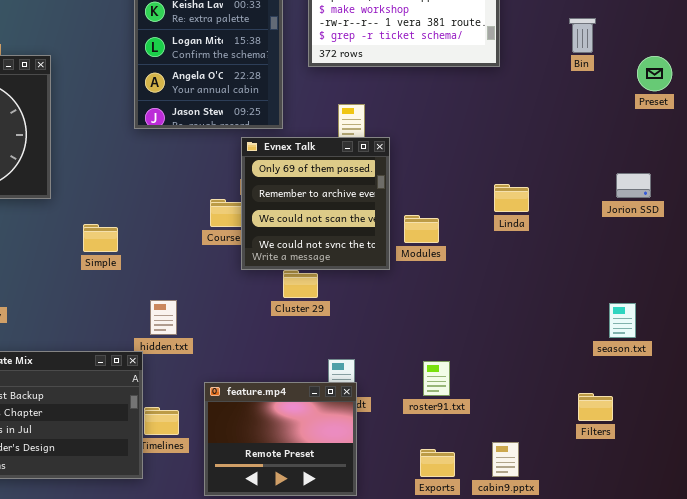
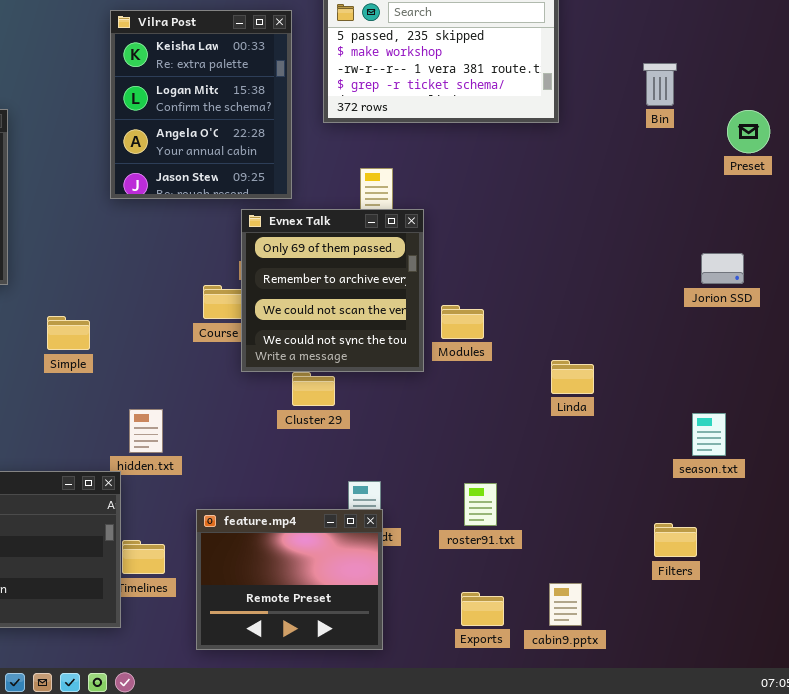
Linda: [494,184,529,212] -> [551,360,594,394], moved

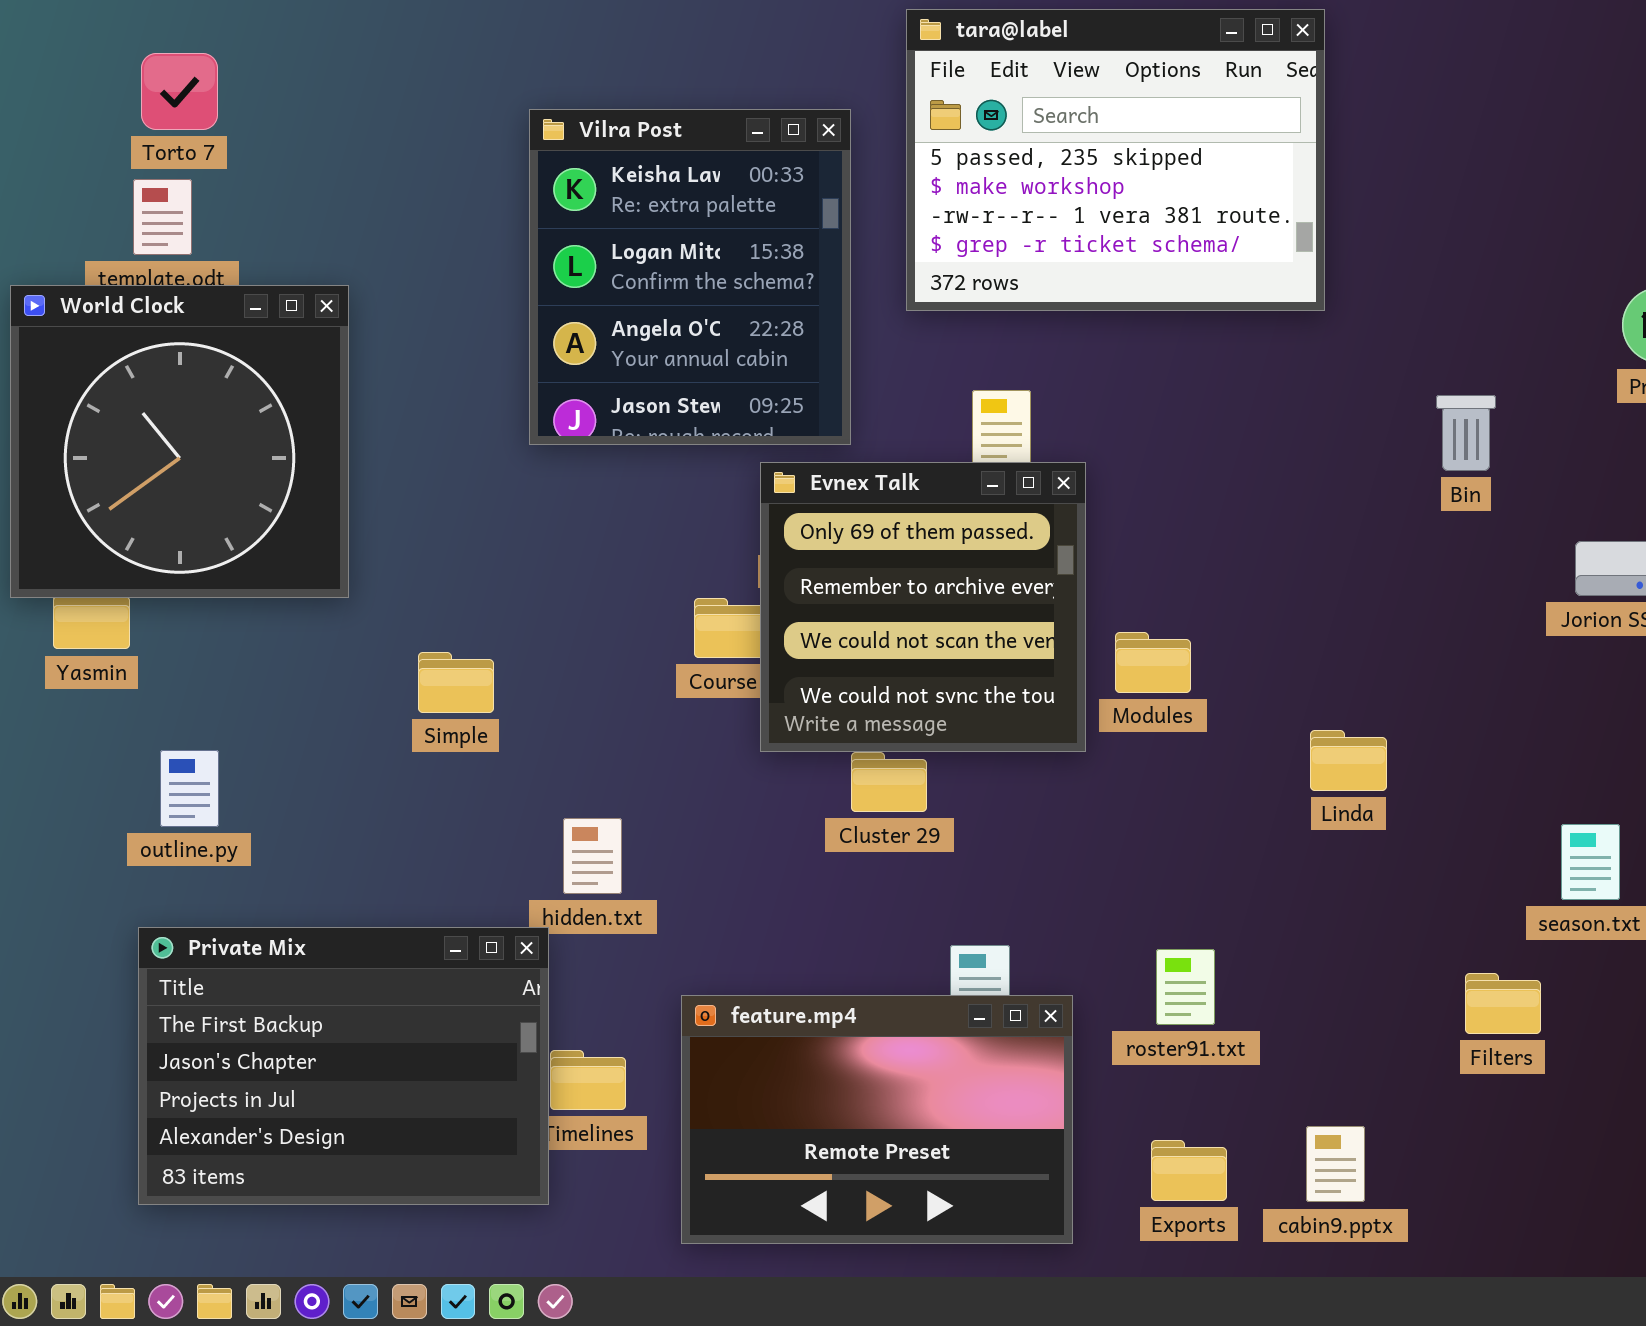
Bin: [643,63,677,106] -> [1436,395,1496,471], moved
feature.mp4: [196,509,383,650] -> [681,995,1073,1244], resized
Filters: [654,523,697,557] -> [1465,973,1541,1034], moved

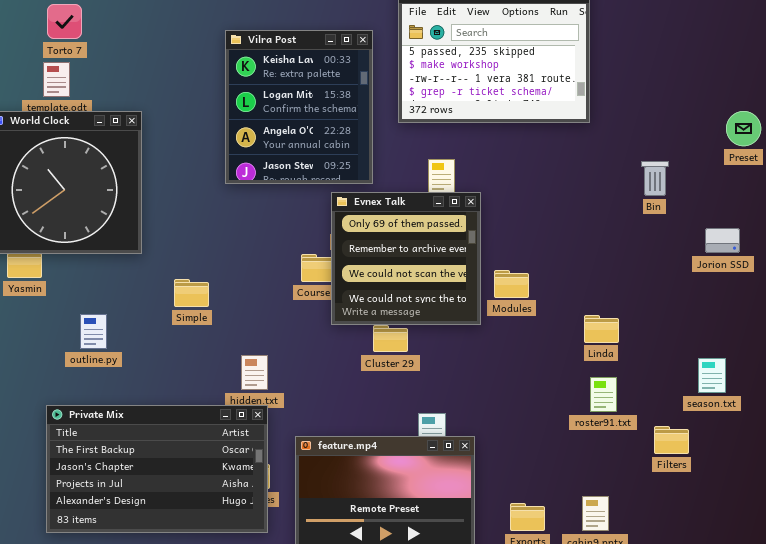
outline.py: [160,750,219,827] -> [80,314,107,349], moved
Private Mix: [138,927,549,1205] -> [46,405,268,533], resized
roster91.txt: [1156,949,1215,1025] -> [590,377,617,412], moved

